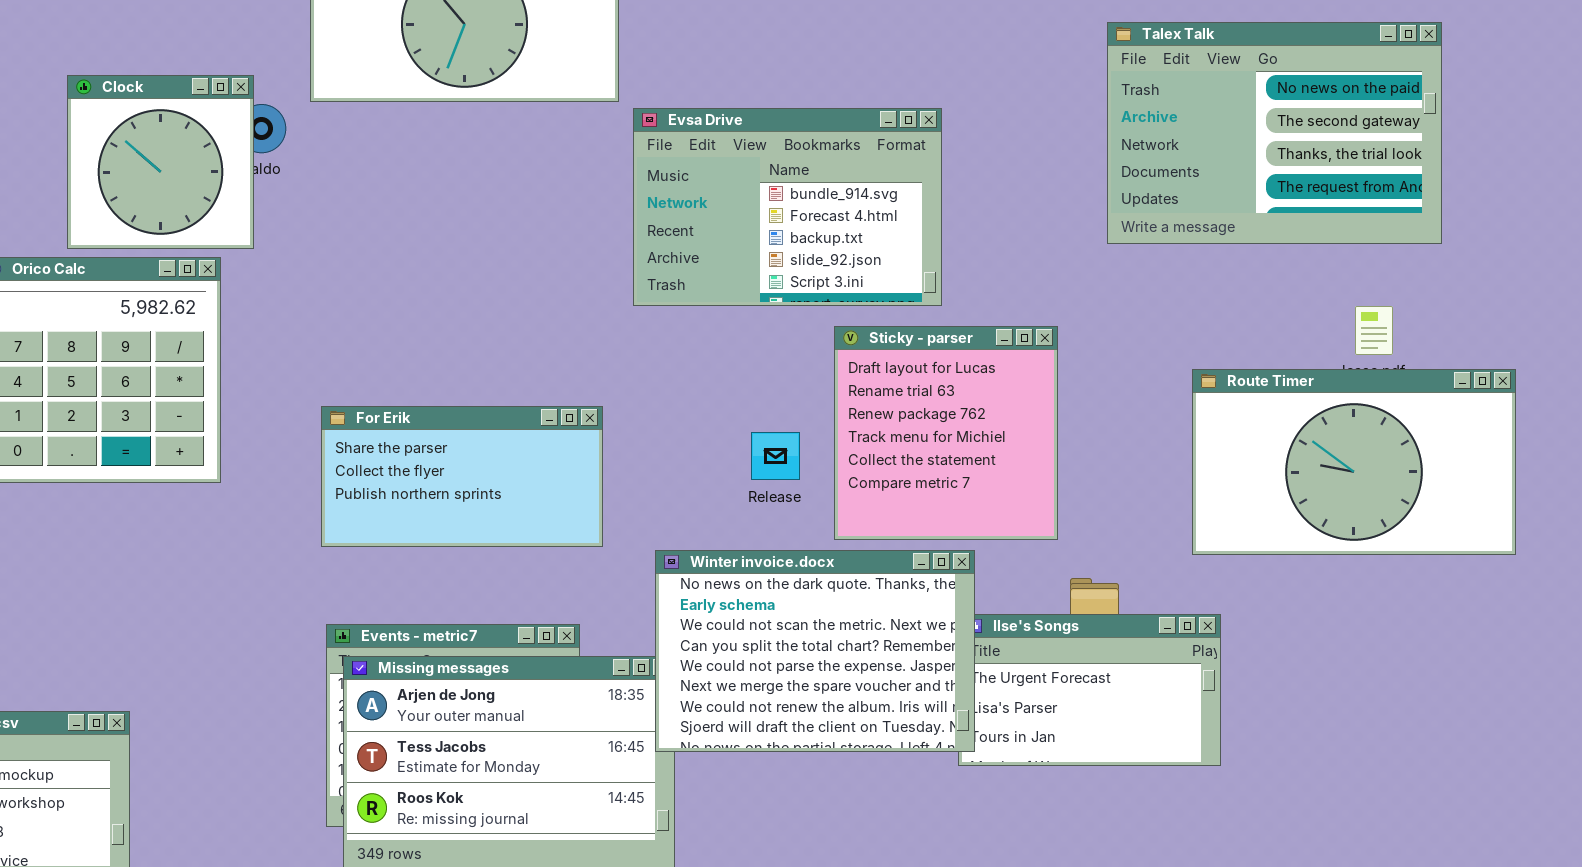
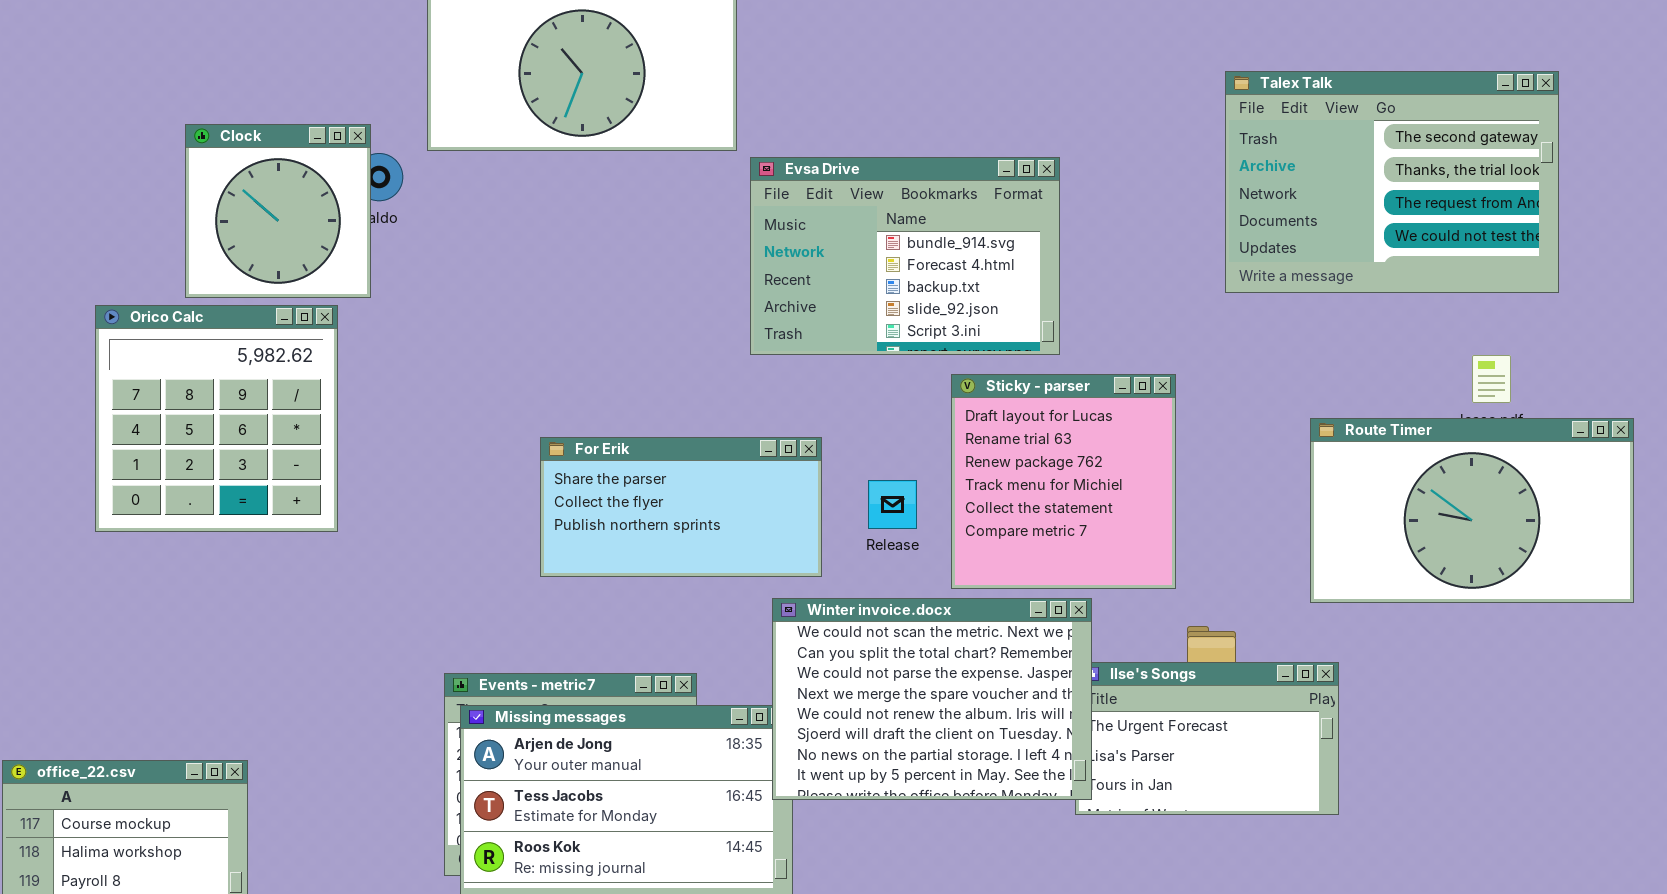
Talex Talk: [1107,22,1442,244] -> [1225,71,1559,293], scrolled down 1 row
For Erik: [321,406,603,547] -> [540,437,822,577], moved
Winter invoice.docx: [655,550,975,752] -> [772,598,1092,800], scrolled down 2 rows

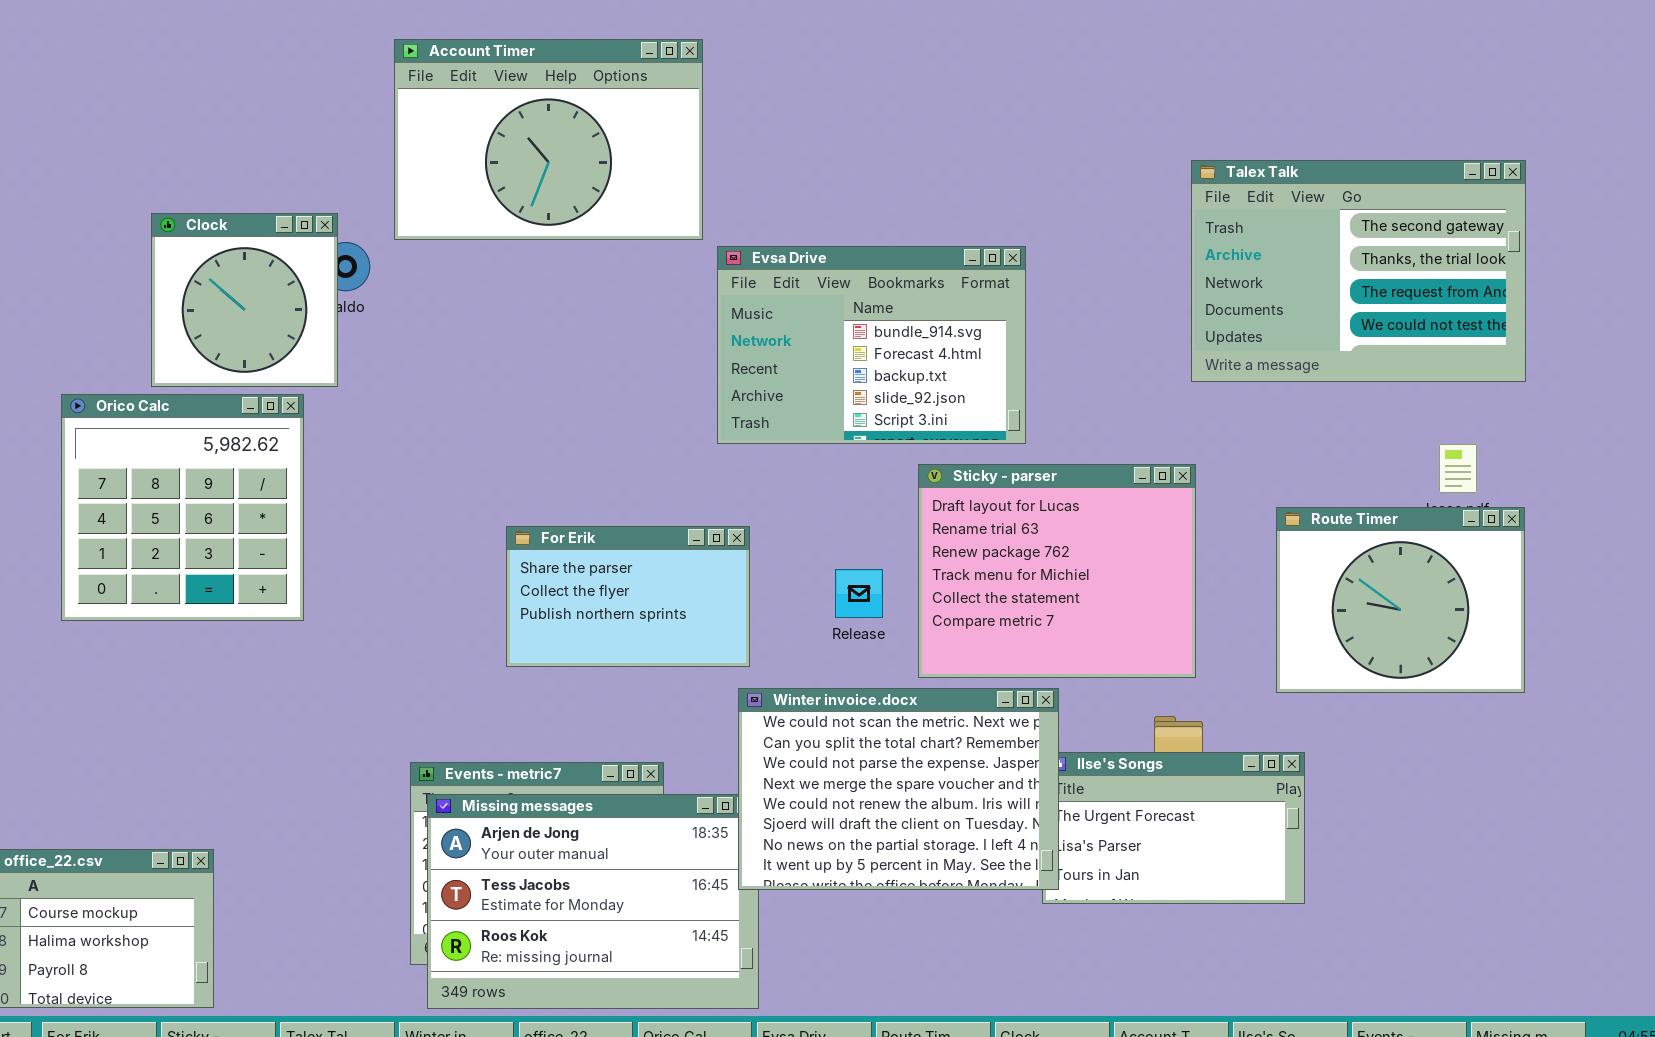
Sticky - parser: [951,374,1176,589] -> [918,464,1196,678], resized
Route Timer: [1310,418,1634,603] -> [1276,507,1525,693], resized
For Erik: [540,437,822,577] -> [506,526,750,667], resized

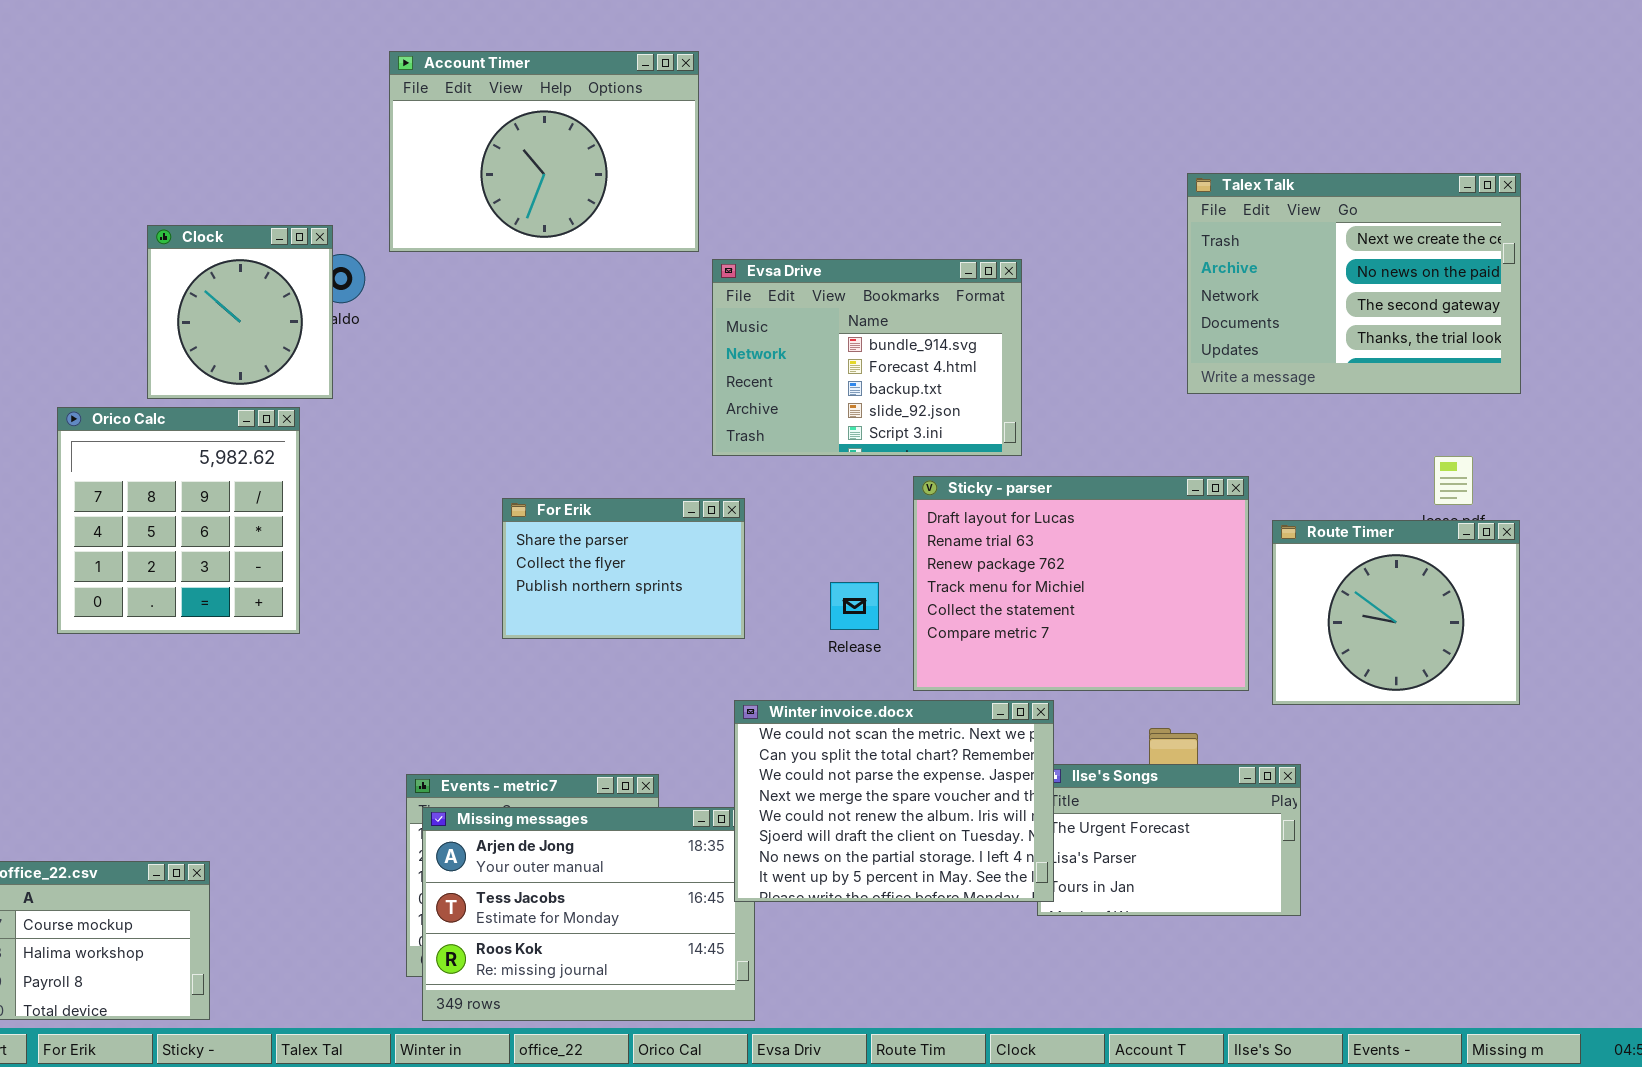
Talex Talk: [1191,160,1526,382] -> [1187,173,1521,394], scrolled up 2 rows
Sticky - parser: [918,464,1196,678] -> [913,476,1249,691], resized
For Erik: [506,526,750,667] -> [502,498,745,639], moved

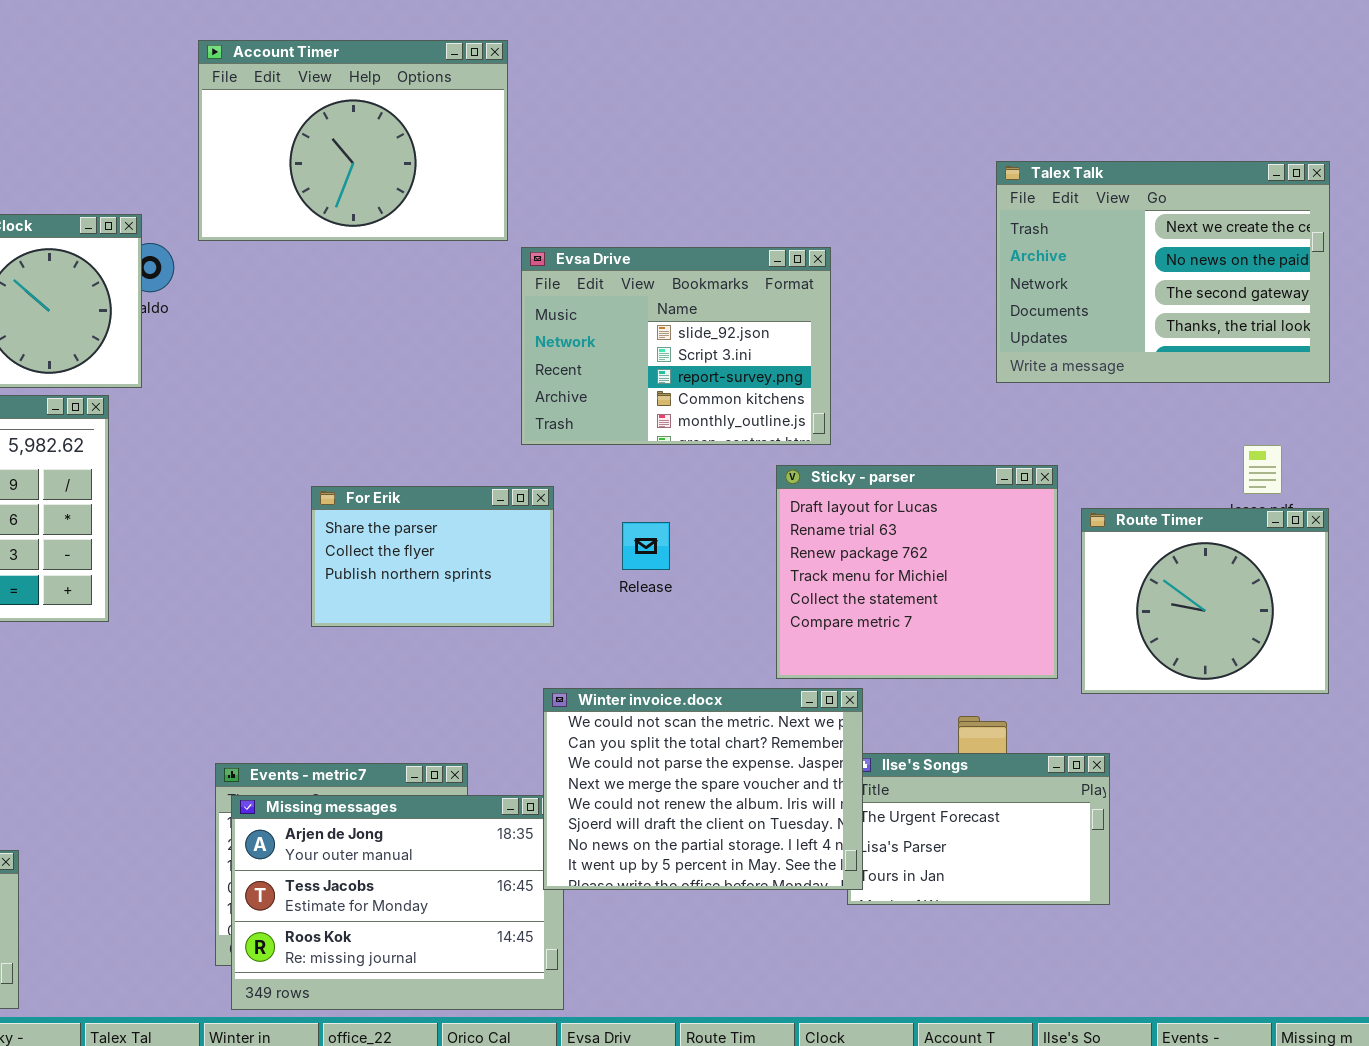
Evsa Drive: [712,259,1022,456] -> [521,247,831,445], scrolled down 3 rows
Sticky - parser: [913,476,1249,691] -> [776,465,1058,679], resized
Release: [830,582,879,630] -> [622,522,670,570], moved

